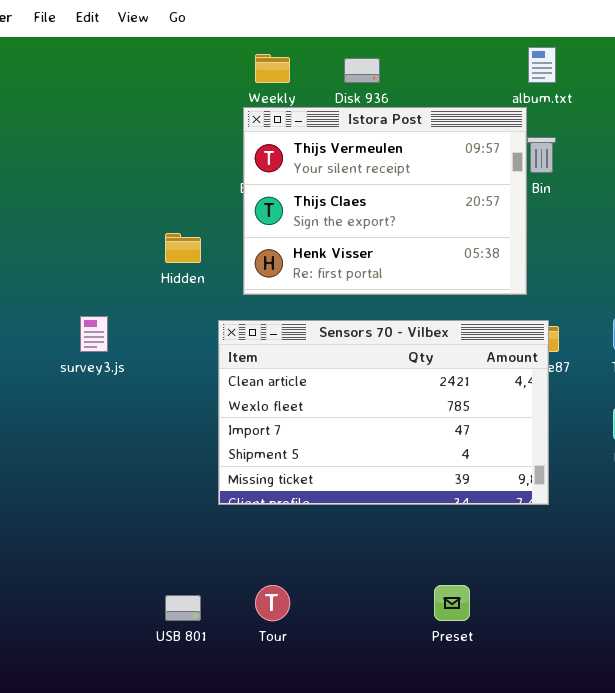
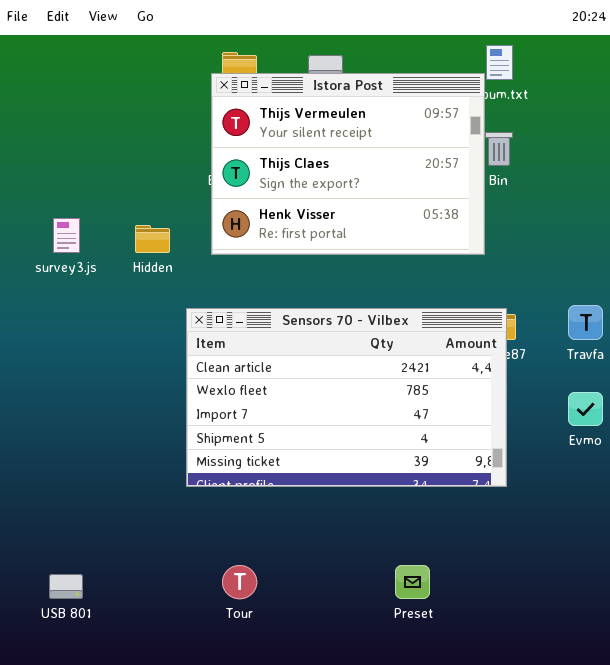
Istora Post: [243,107,527,295] -> [211,73,485,255], moved
survey3.js: [80,316,108,352] -> [53,218,80,253], moved
USB 801: [165,595,201,621] -> [49,574,83,599], moved

